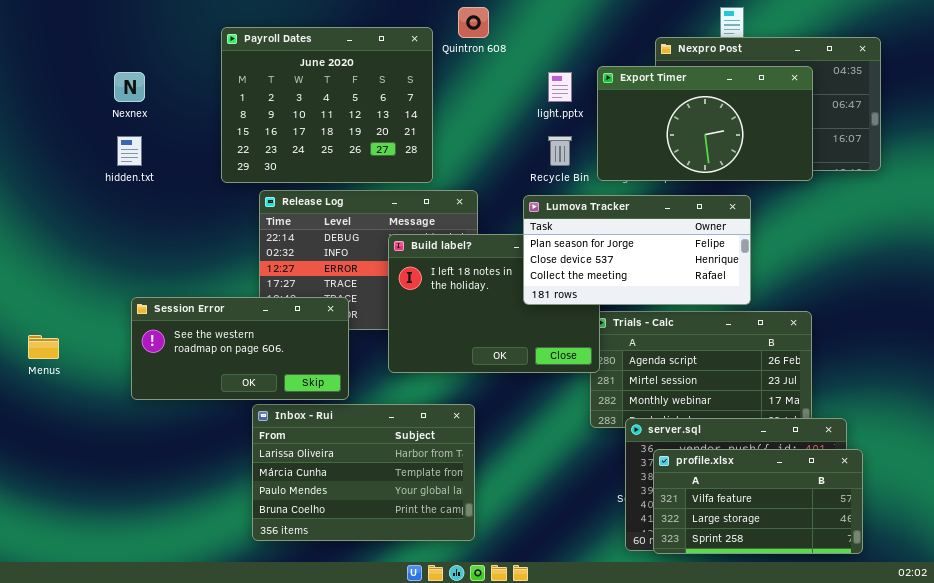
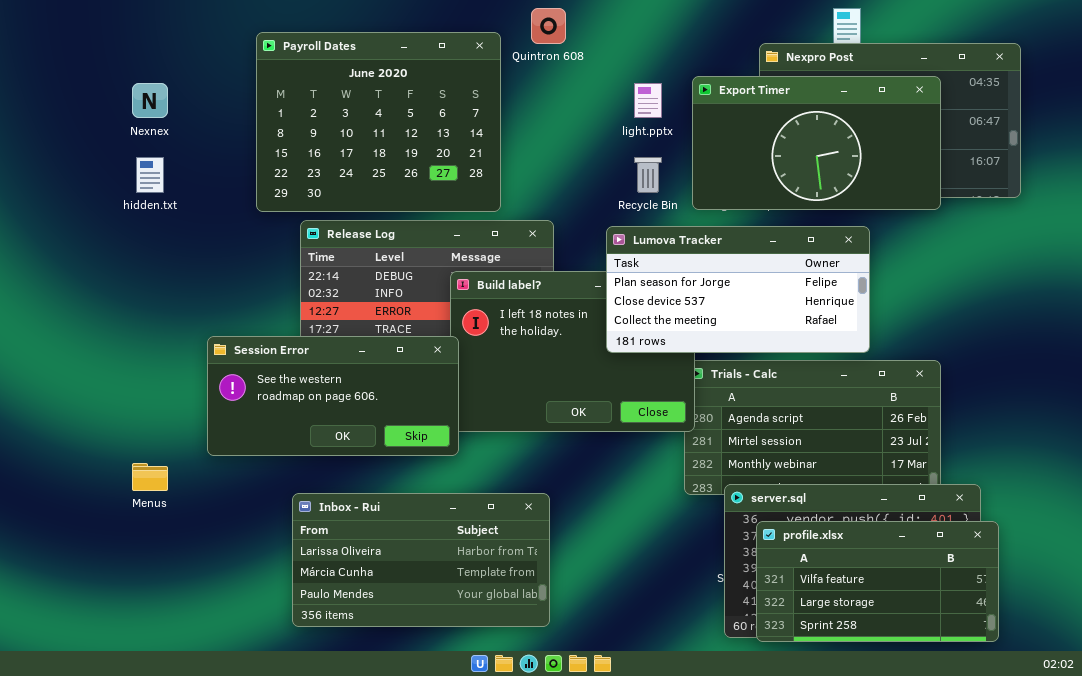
Session Error: [131,297,349,400] -> [207,336,459,456], moved
Menus: [28,335,59,359] -> [132,463,168,491], moved
Inbox - Rui: [252,404,475,541] -> [292,493,550,627], resized

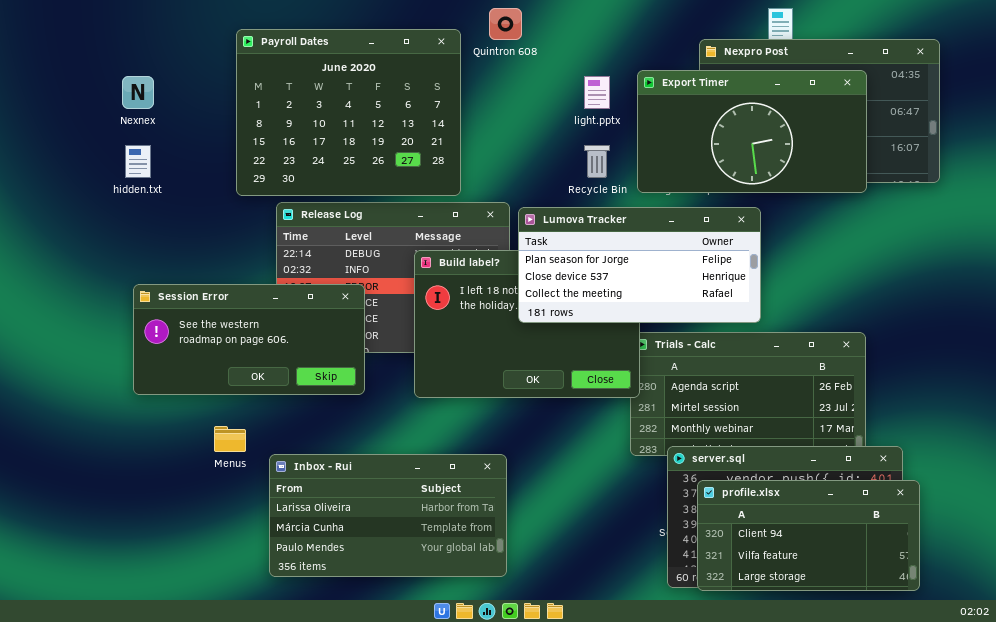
Lumova Tracker: [606,226,870,353] -> [518,207,761,323], moved
Session Error: [207,336,459,456] -> [133,284,365,395], moved
Menus: [132,463,168,491] -> [214,426,246,452], moved
profile.xlsx: [756,521,999,642] -> [697,480,920,591], scrolled up 1 row

